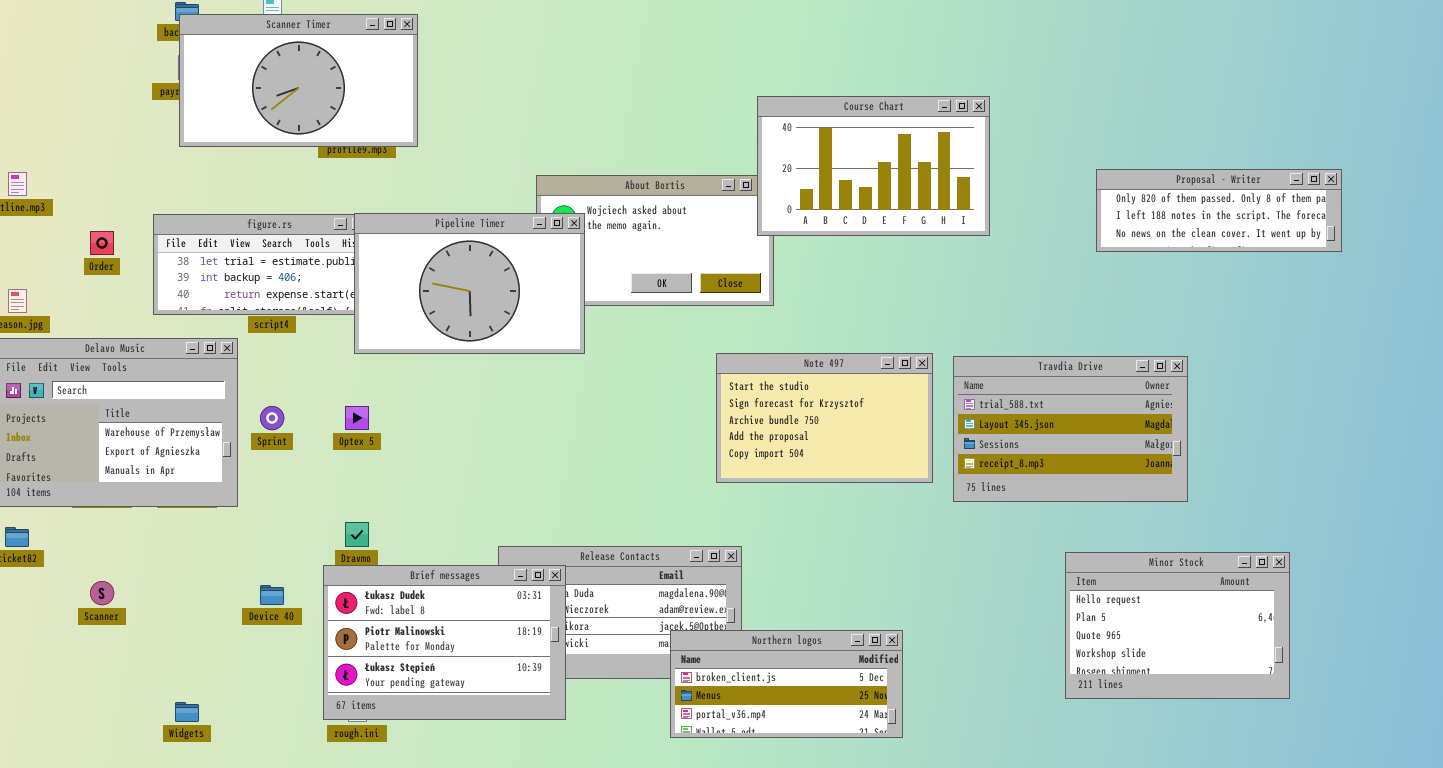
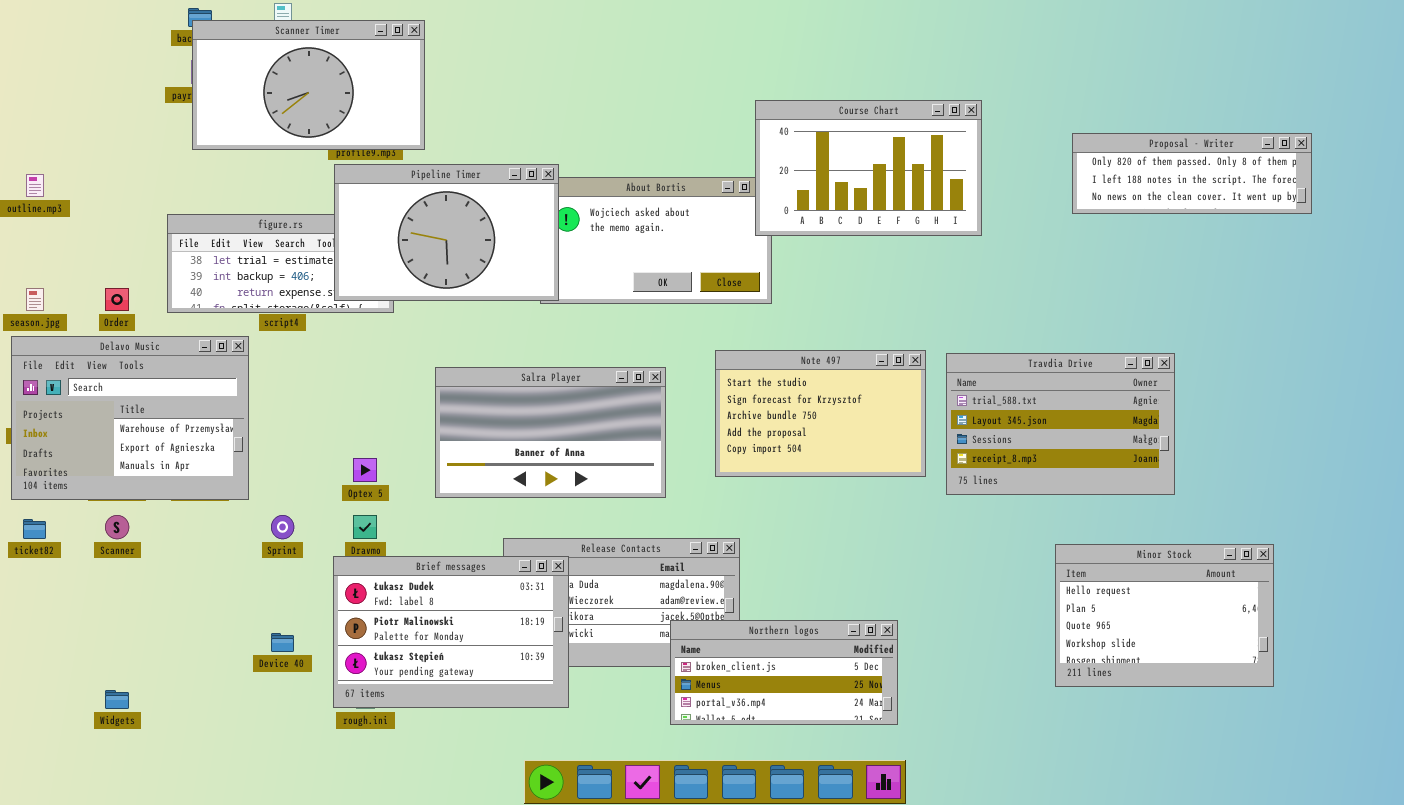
Proposal - Writer: [1096,169,1342,252] -> [1072,133,1312,214], moved
Pipeline Timer: [354,213,585,354] -> [334,164,559,301], moved
Order: [90,231,114,255] -> [105,288,129,311], moved
Salra Player: none -> [435,367,666,498], opened
Sprint: [260,406,284,430] -> [271,515,294,539], moved
Optex 5: [345,406,369,430] -> [353,458,377,482], moved
Scanner: [90,581,114,605] -> [105,515,129,539], moved
Device 40: [260,585,284,605] -> [271,633,294,652], moved
Widgets: [175,702,199,722] -> [105,690,129,709], moved

